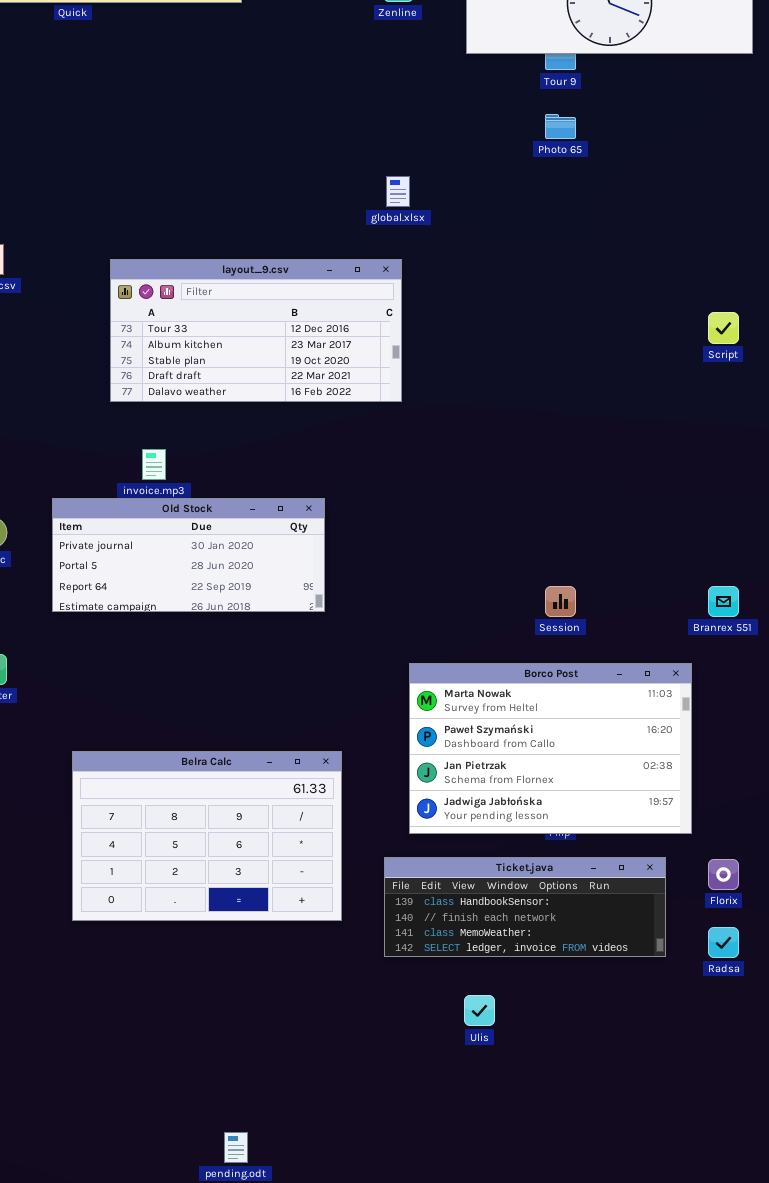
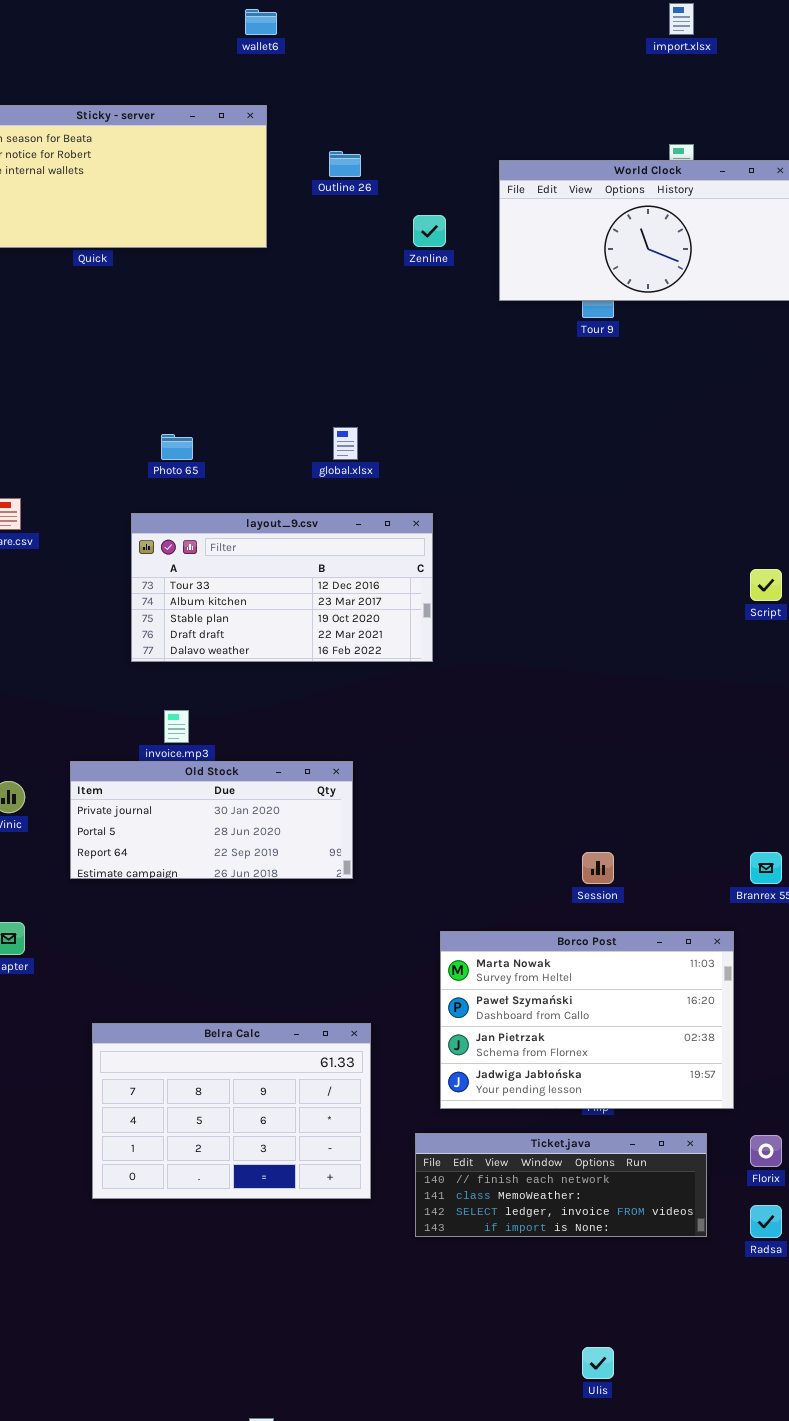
Photo 65: [545,114,576,139] -> [161,434,193,460], moved
global.xlsx: [386,176,410,207] -> [333,427,358,460], moved
Ticket.java: [384,857,666,957] -> [415,1133,707,1237], scrolled down 1 row
Ulis: [464,995,495,1026] -> [582,1347,614,1379], moved

